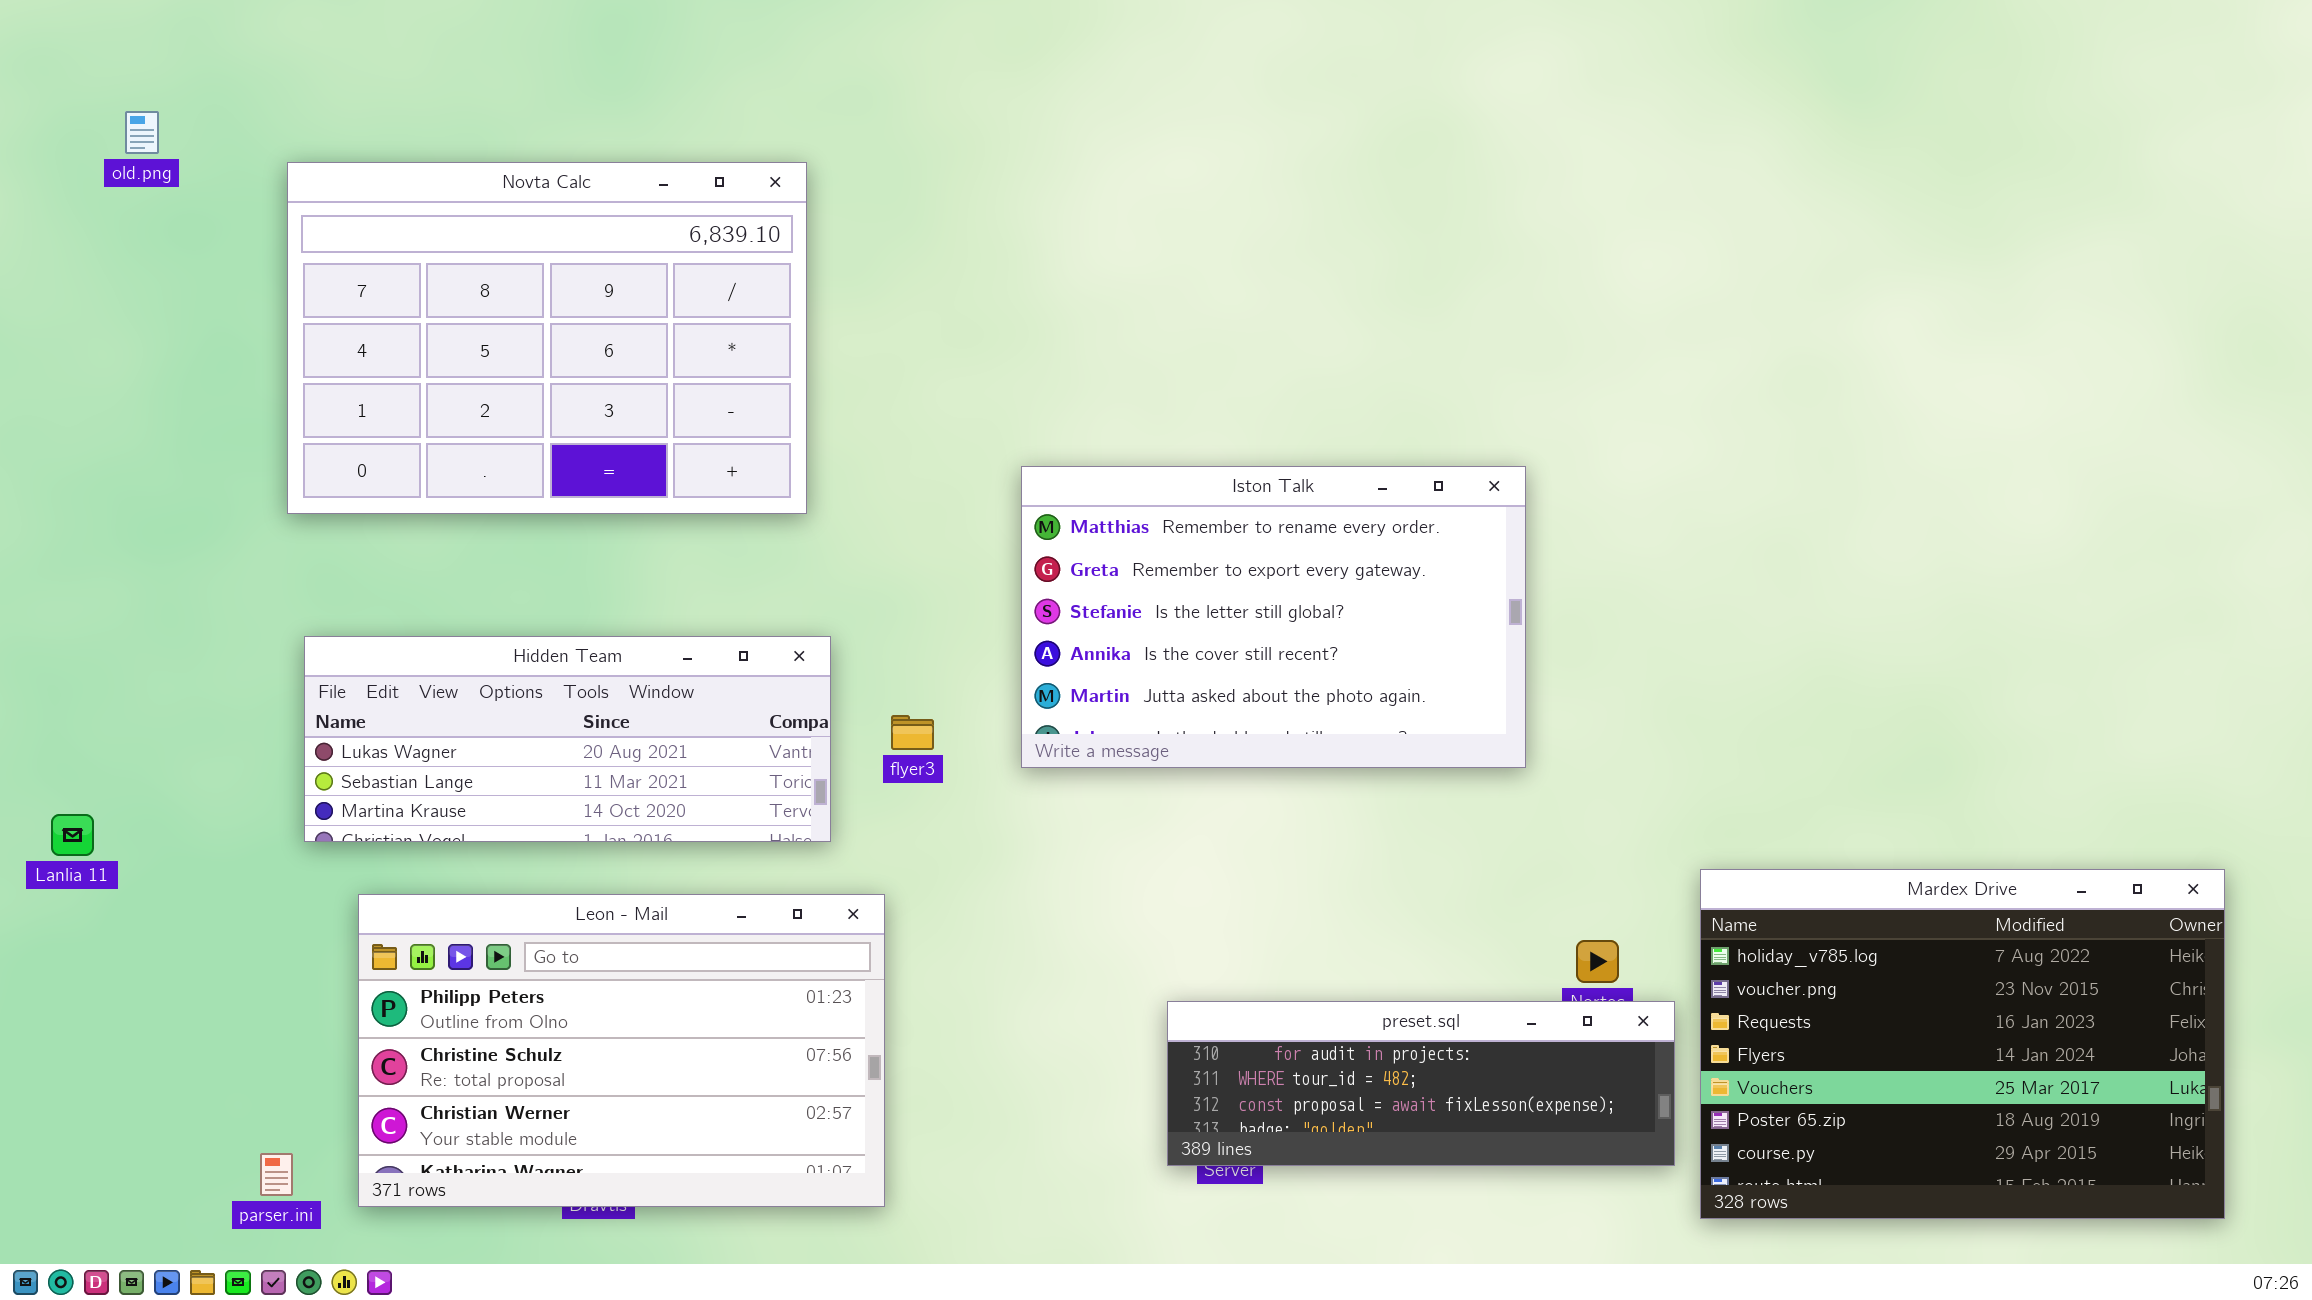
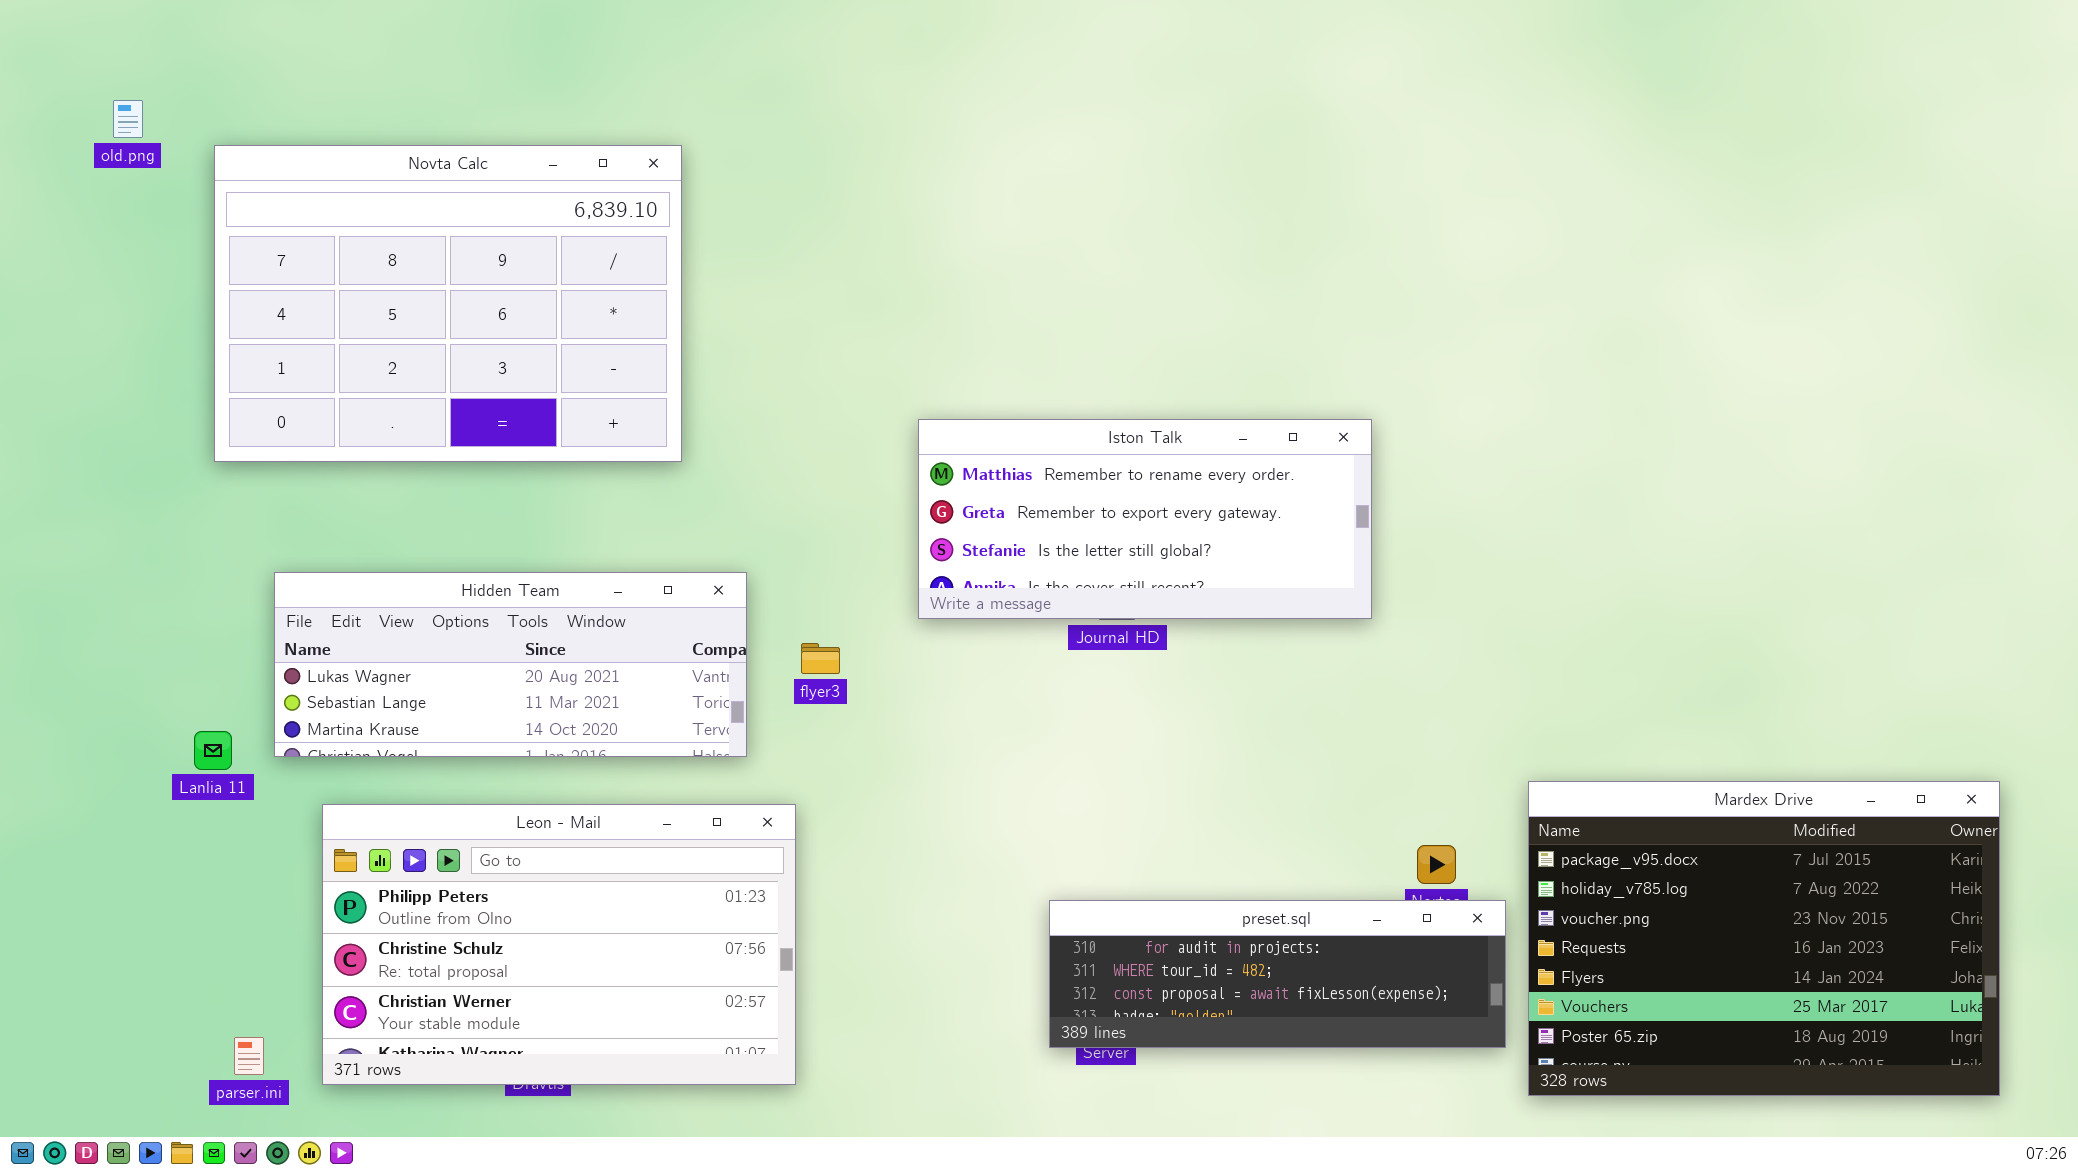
Novta Calc: [287,162,807,514] -> [214,145,682,462], moved
Iston Talk: [1021,466,1526,768] -> [918,419,1372,619], resized
Lanlia 11: [51,814,94,856] -> [194,731,232,770], moved
Mardex Drive: [1700,869,2225,1219] -> [1528,781,2000,1096], scrolled up 1 row

